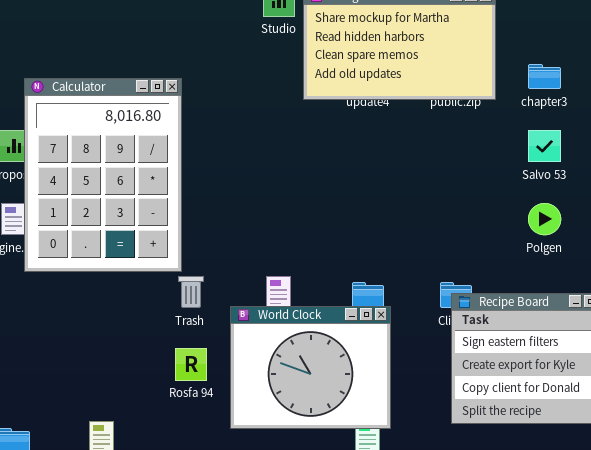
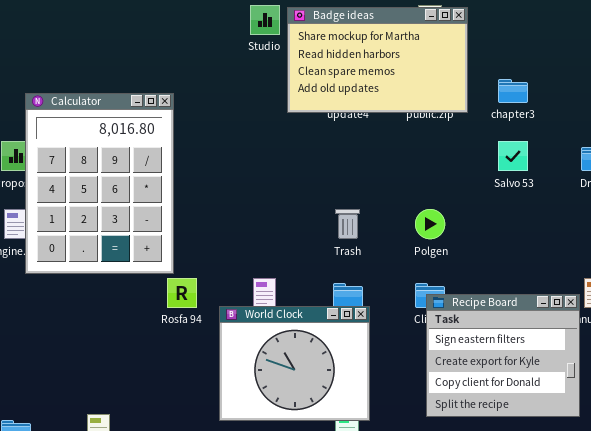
Polgen: [528,203,561,235] -> [415,209,445,239], moved
Trash: [178,276,204,308] -> [335,209,360,239], moved
Rosfa 94: [175,348,207,381] -> [167,278,197,308], moved

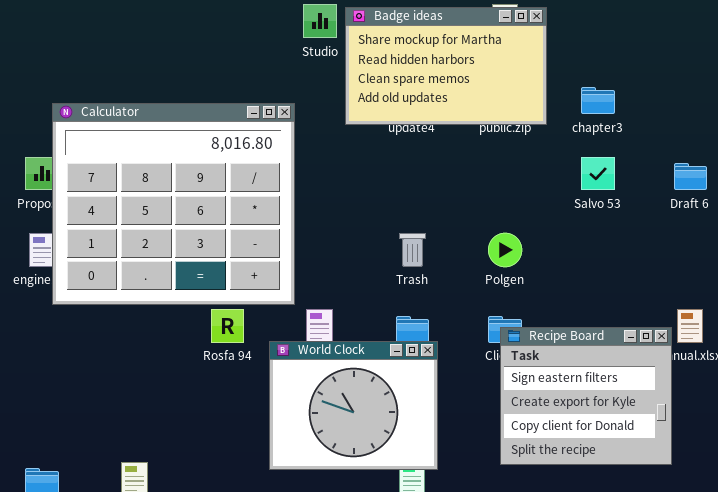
Calculator: [25,93,174,274] -> [52,103,295,305], resized

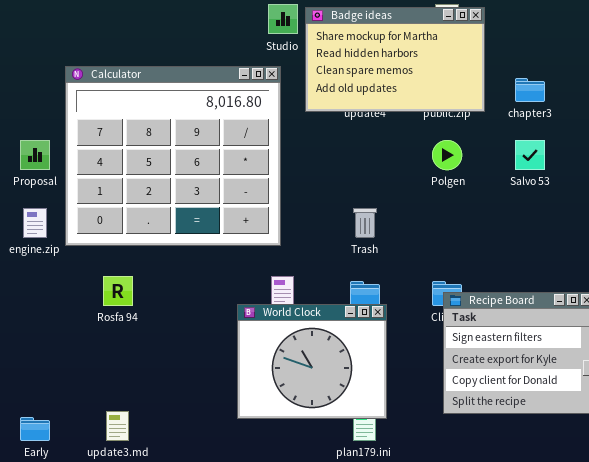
Calculator: [52,103,295,305] -> [65,66,281,246], moved
Polgen: [488,233,522,267] -> [432,140,462,170], moved
Rosfa 94: [211,309,244,343] -> [103,276,133,306], moved

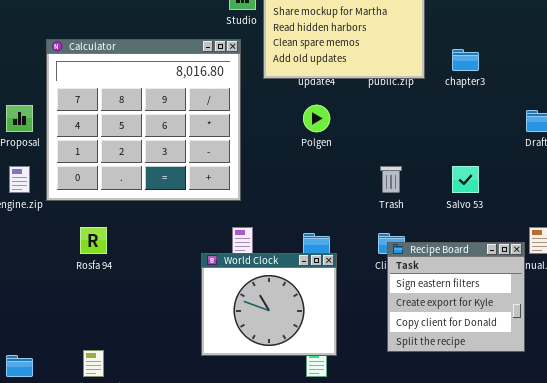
Polgen: [432,140,462,170] -> [303,105,330,132], moved
Salvo 53: [515,140,545,170] -> [452,166,479,193], moved
Trash: [353,208,377,238] -> [380,166,402,193], moved

